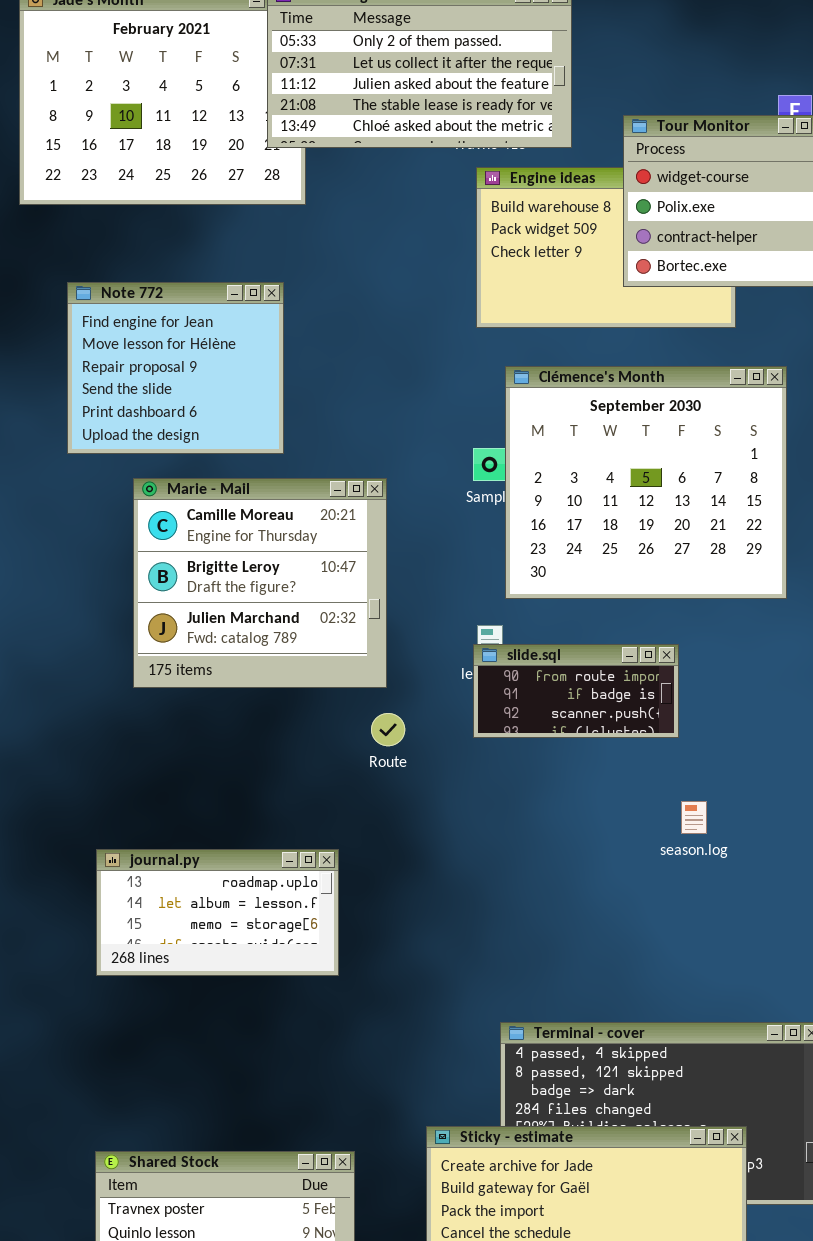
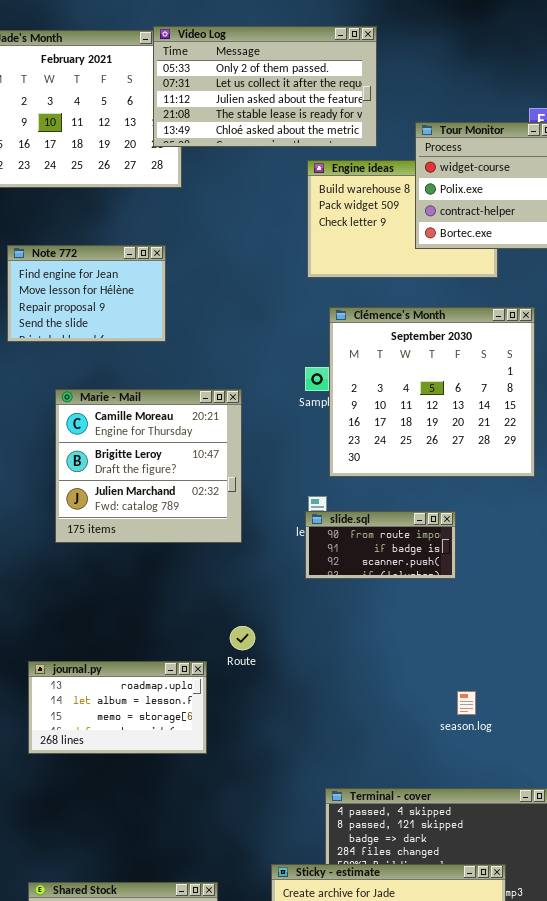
Note 772: [67,282,284,454] -> [7,245,166,342], resized
Route: [371,713,405,746] -> [230,626,255,650], moved
season.log: [681,801,707,834] -> [457,691,476,715], moved

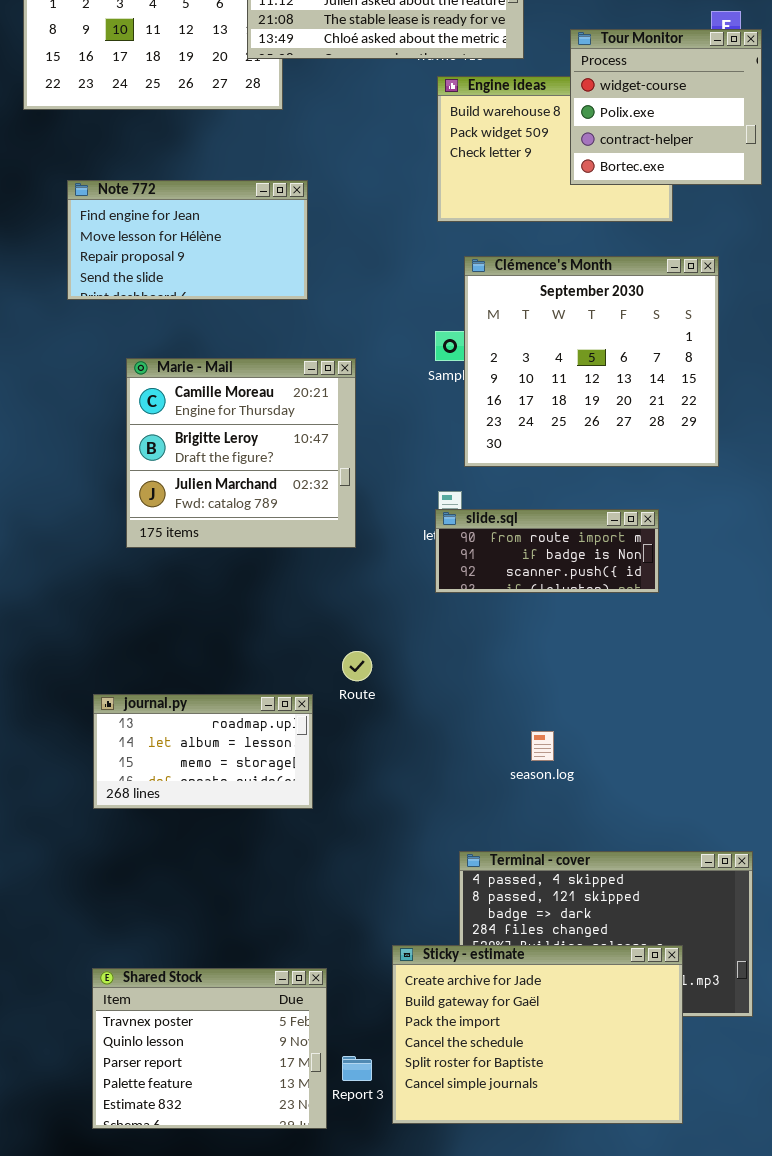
Note 772: [7,245,166,342] -> [67,180,308,300], resized
slide.sql: [305,511,456,579] -> [435,509,659,593], resized
season.log: [457,691,476,715] -> [531,731,554,761], moved

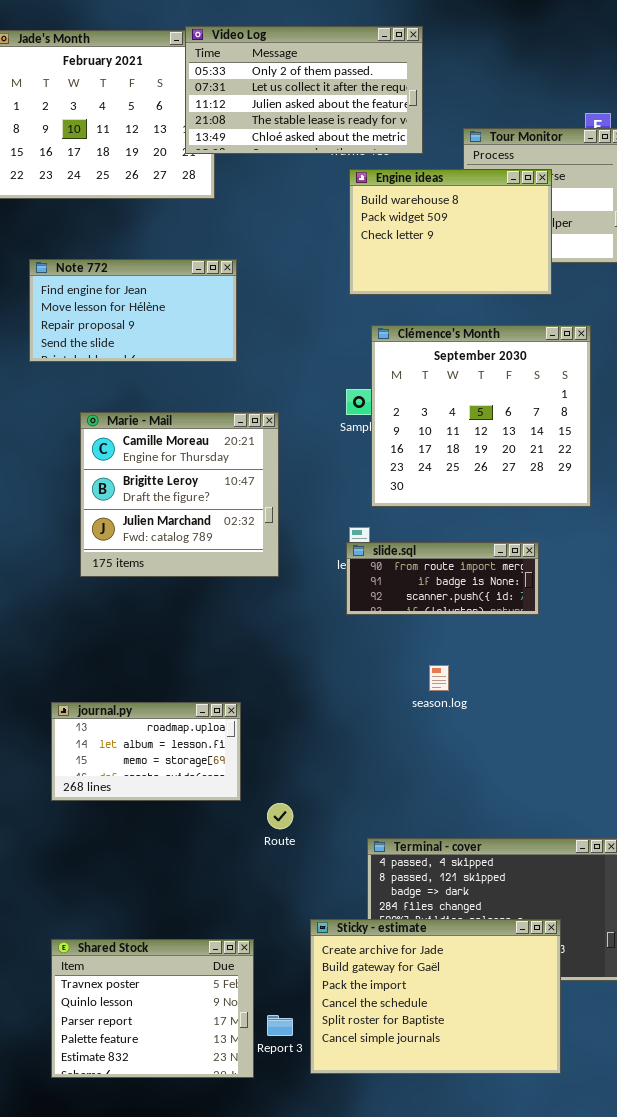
Engine ideas: [437,76,673,222] -> [349,169,552,295], raised
Route: [342,651,372,681] -> [267,803,293,829], moved
season.log: [531,731,554,761] -> [429,665,449,691], moved

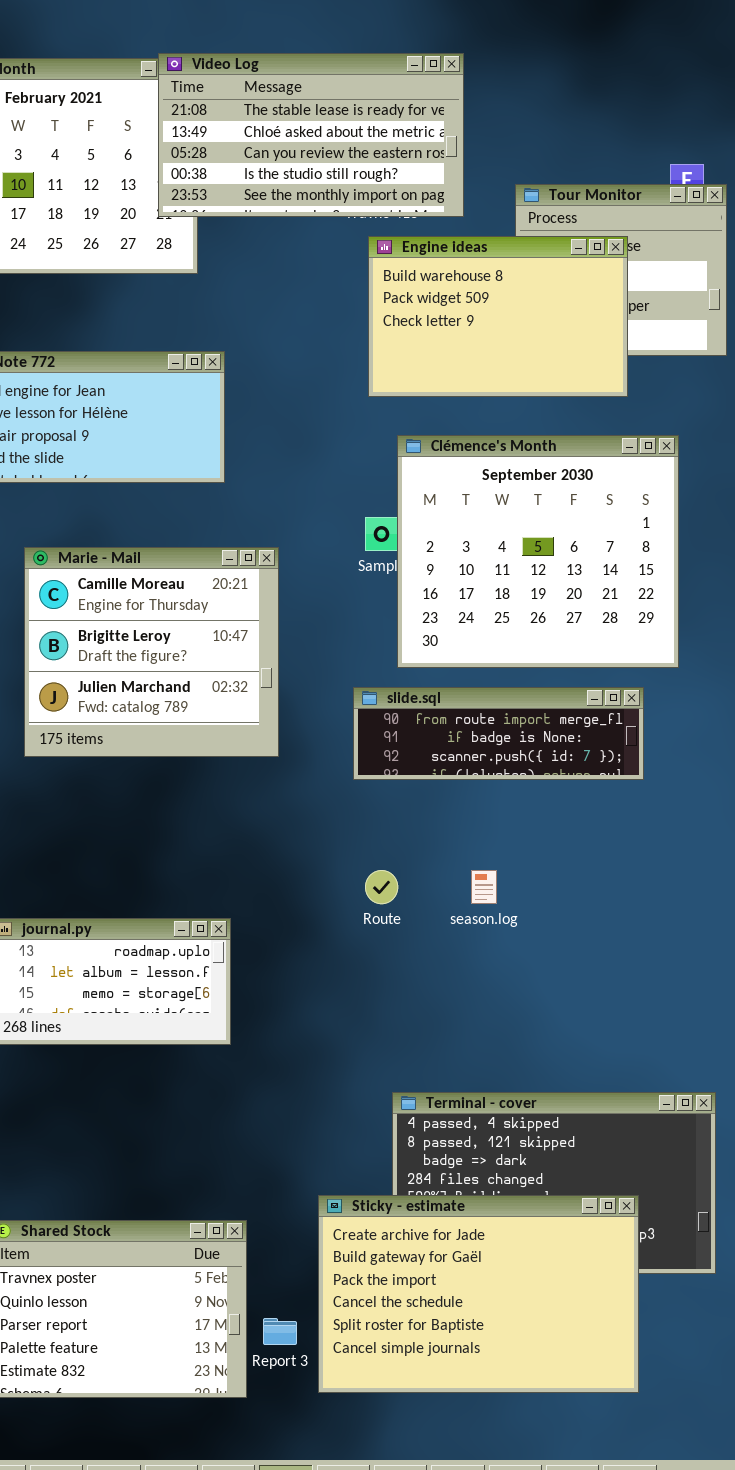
Video Log: [185,26,423,154] -> [158,53,464,217], scrolled down 3 rows
slide.sql: [346,542,539,615] -> [353,687,644,780], moved, resized
Route: [267,803,293,829] -> [365,870,398,904], moved

